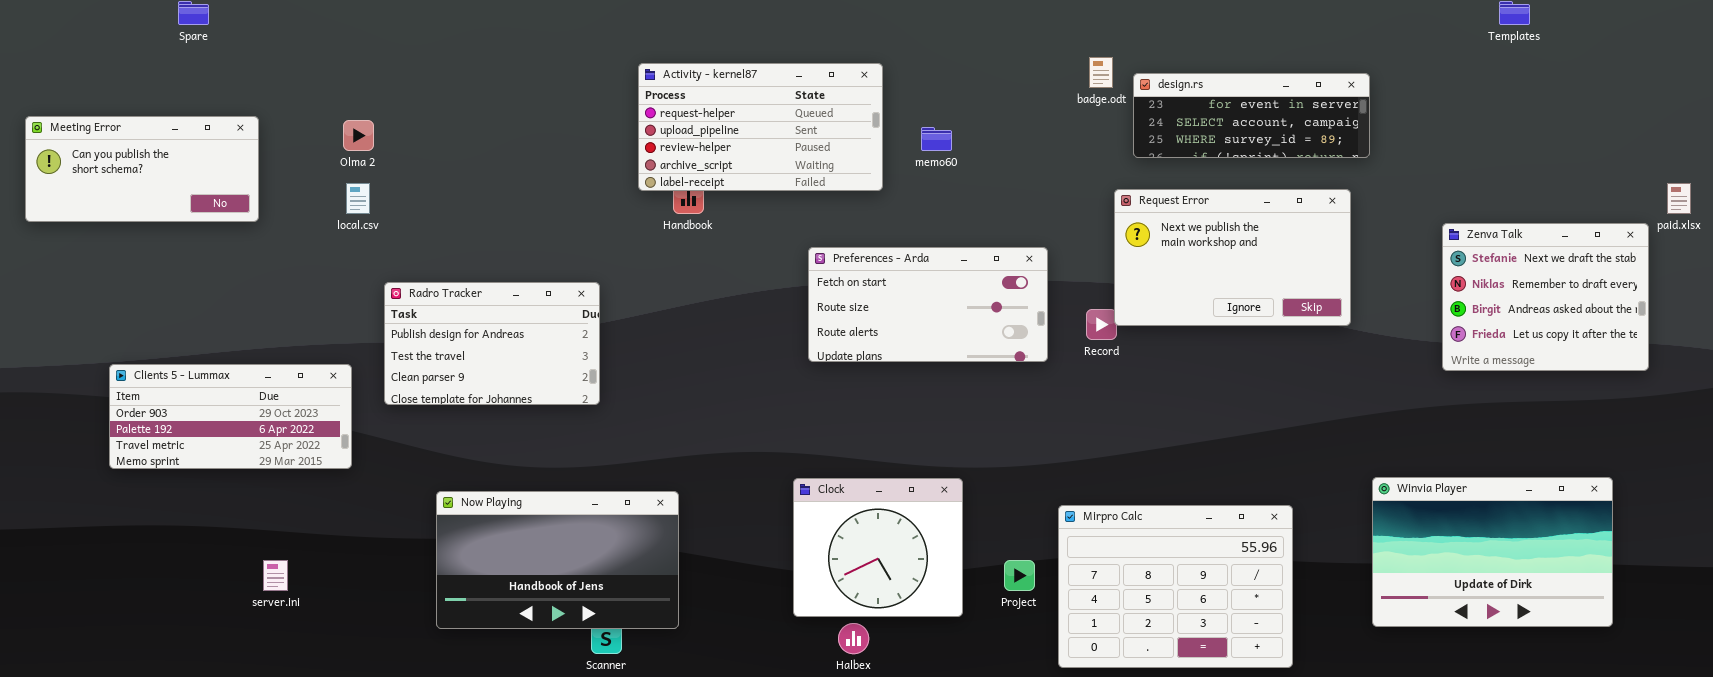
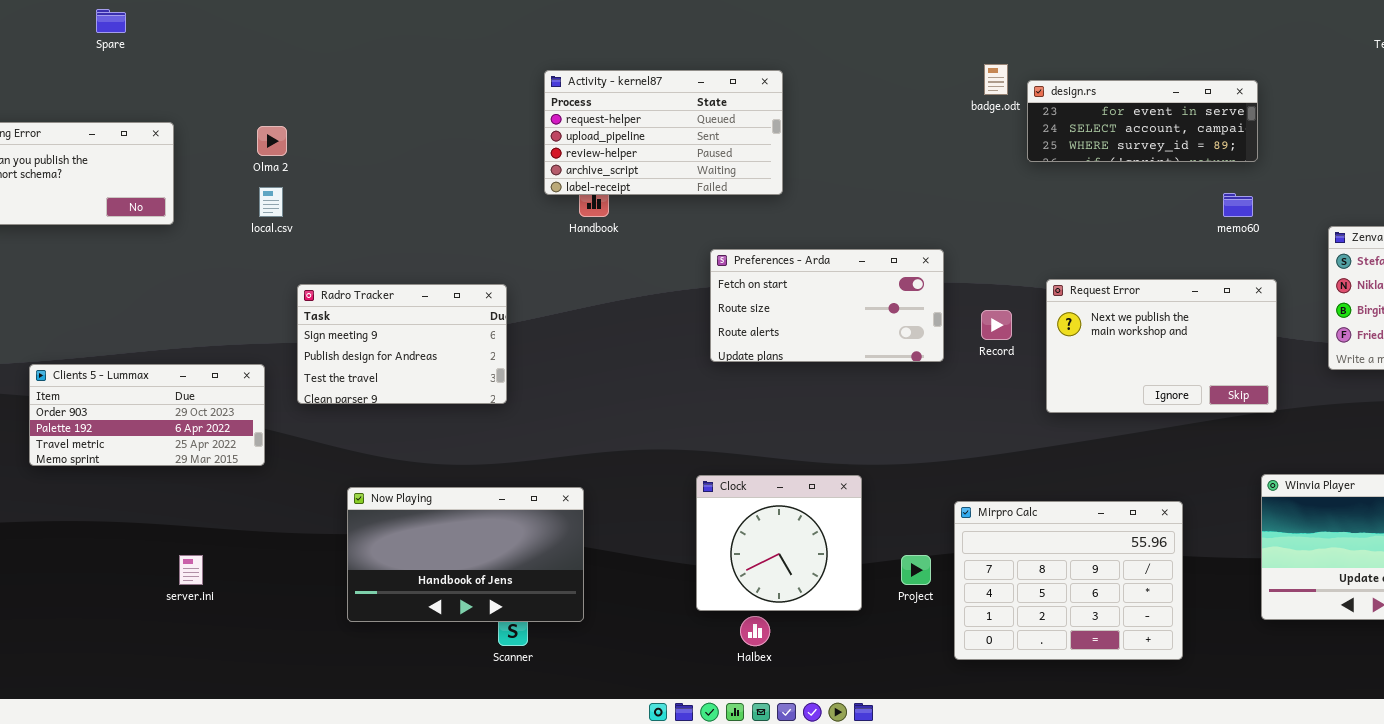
memo60: [921,127,952,151] -> [1223,193,1253,217], moved
Request Error: [1114,189,1351,326] -> [1046,279,1277,413], moved
Radro Tracker: [384,282,600,405] -> [297,284,507,404], scrolled up 1 row

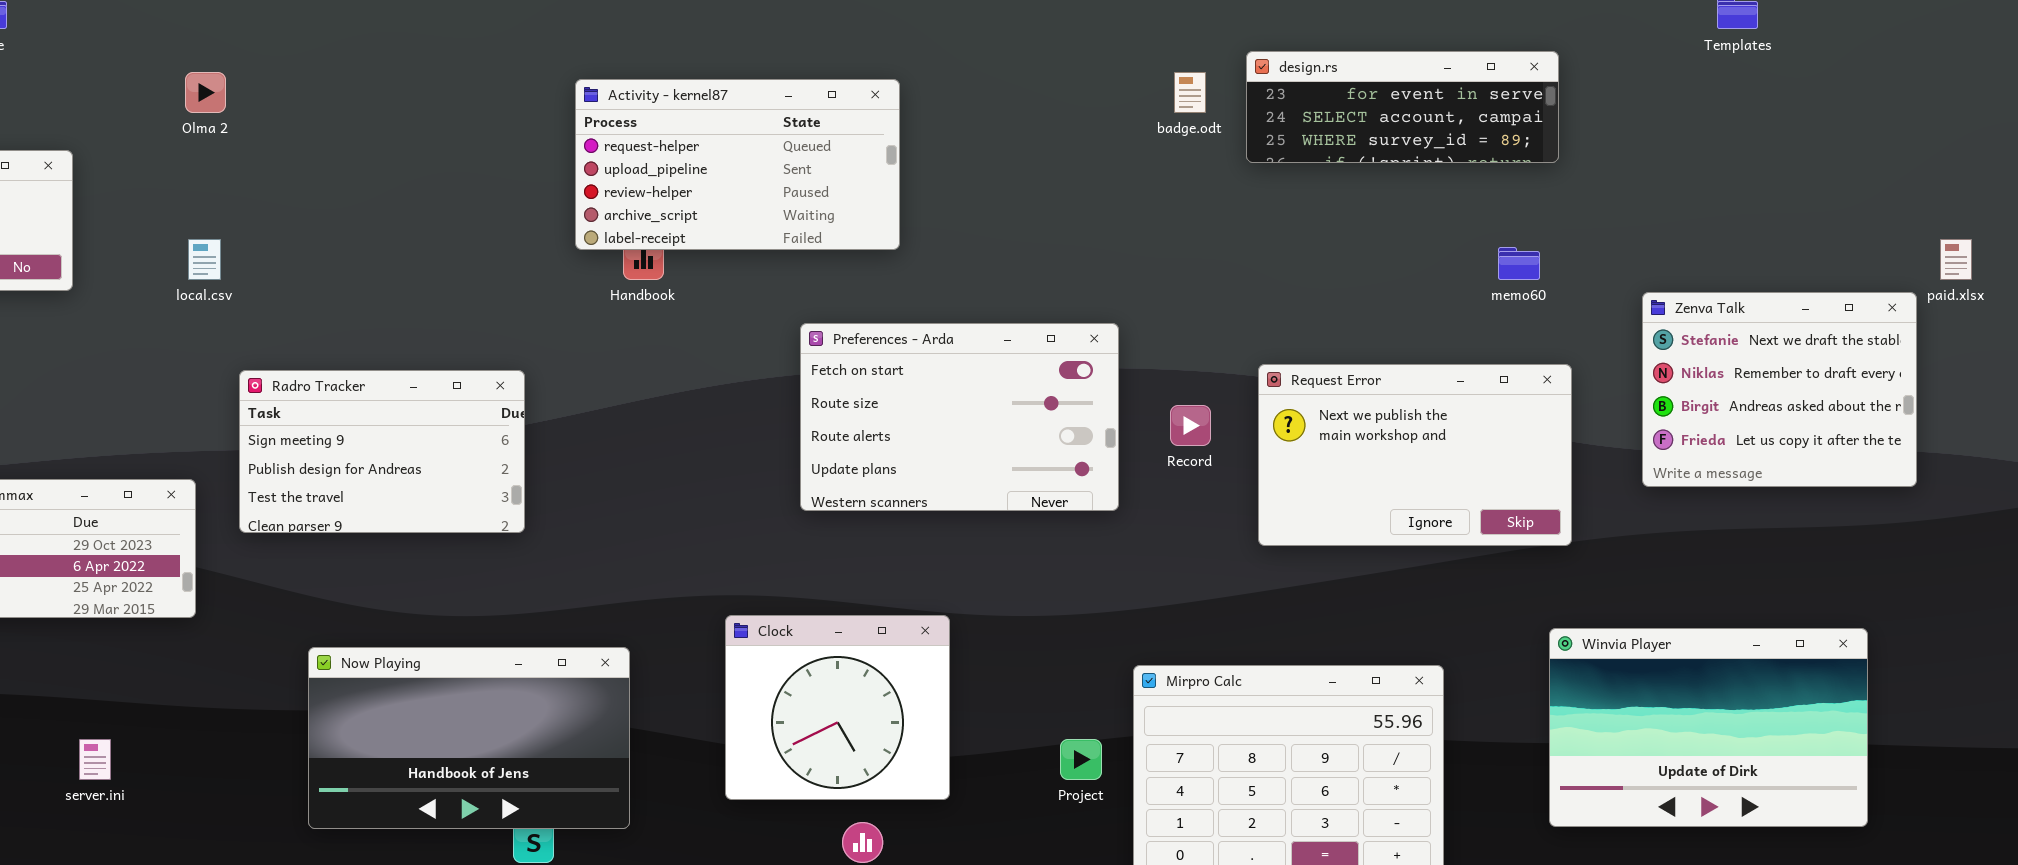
design.rs: [1027,80,1258,162] -> [1246,51,1559,163], moved
Olma 2: [257,126,287,156] -> [185,72,226,113], moved
Preferences - Arda: [710,249,944,362] -> [800,323,1119,511], resized
Clock: [696,475,862,611] -> [725,615,950,800], moved

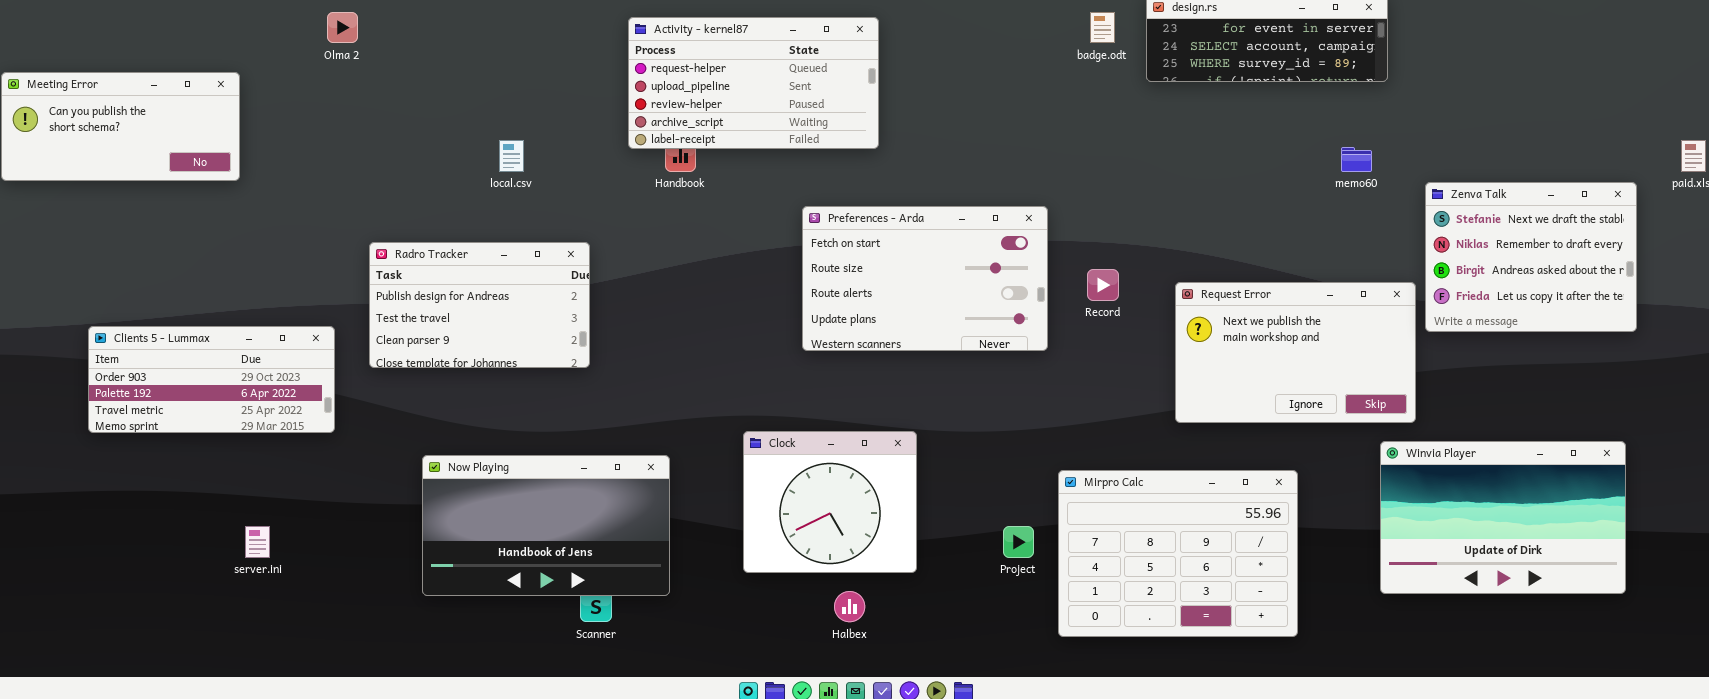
local.csv: [188,239,221,280] -> [499,140,524,172], moved
Zenva Talk: [1642,292,1917,487] -> [1425,182,1637,332], moved
Request Error: [1258,364,1572,546] -> [1175,282,1416,423], moved
Radro Tracker: [239,370,525,533] -> [369,242,590,368], scrolled down 1 row

